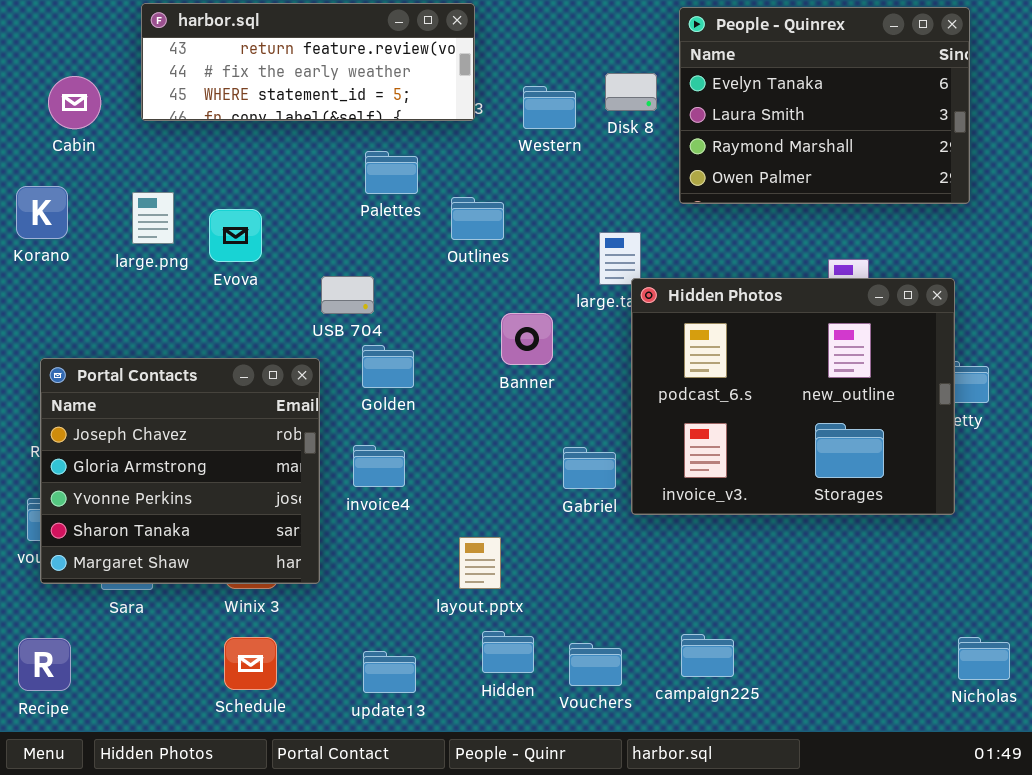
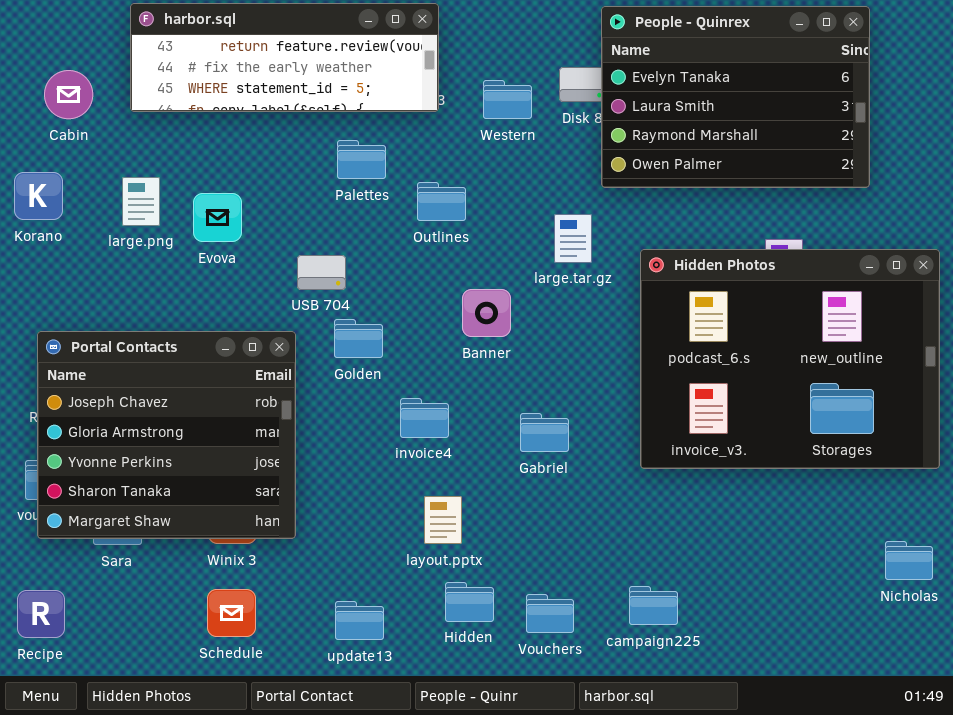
People - Quinrex: [679,7,970,204] -> [601,6,870,188], moved
Hidden Photos: [631,278,955,515] -> [640,249,940,469], moved
invoice4: [353,445,405,487] -> [400,398,449,438], moved
Nicholas: [958,637,1010,680] -> [885,541,933,580], moved

